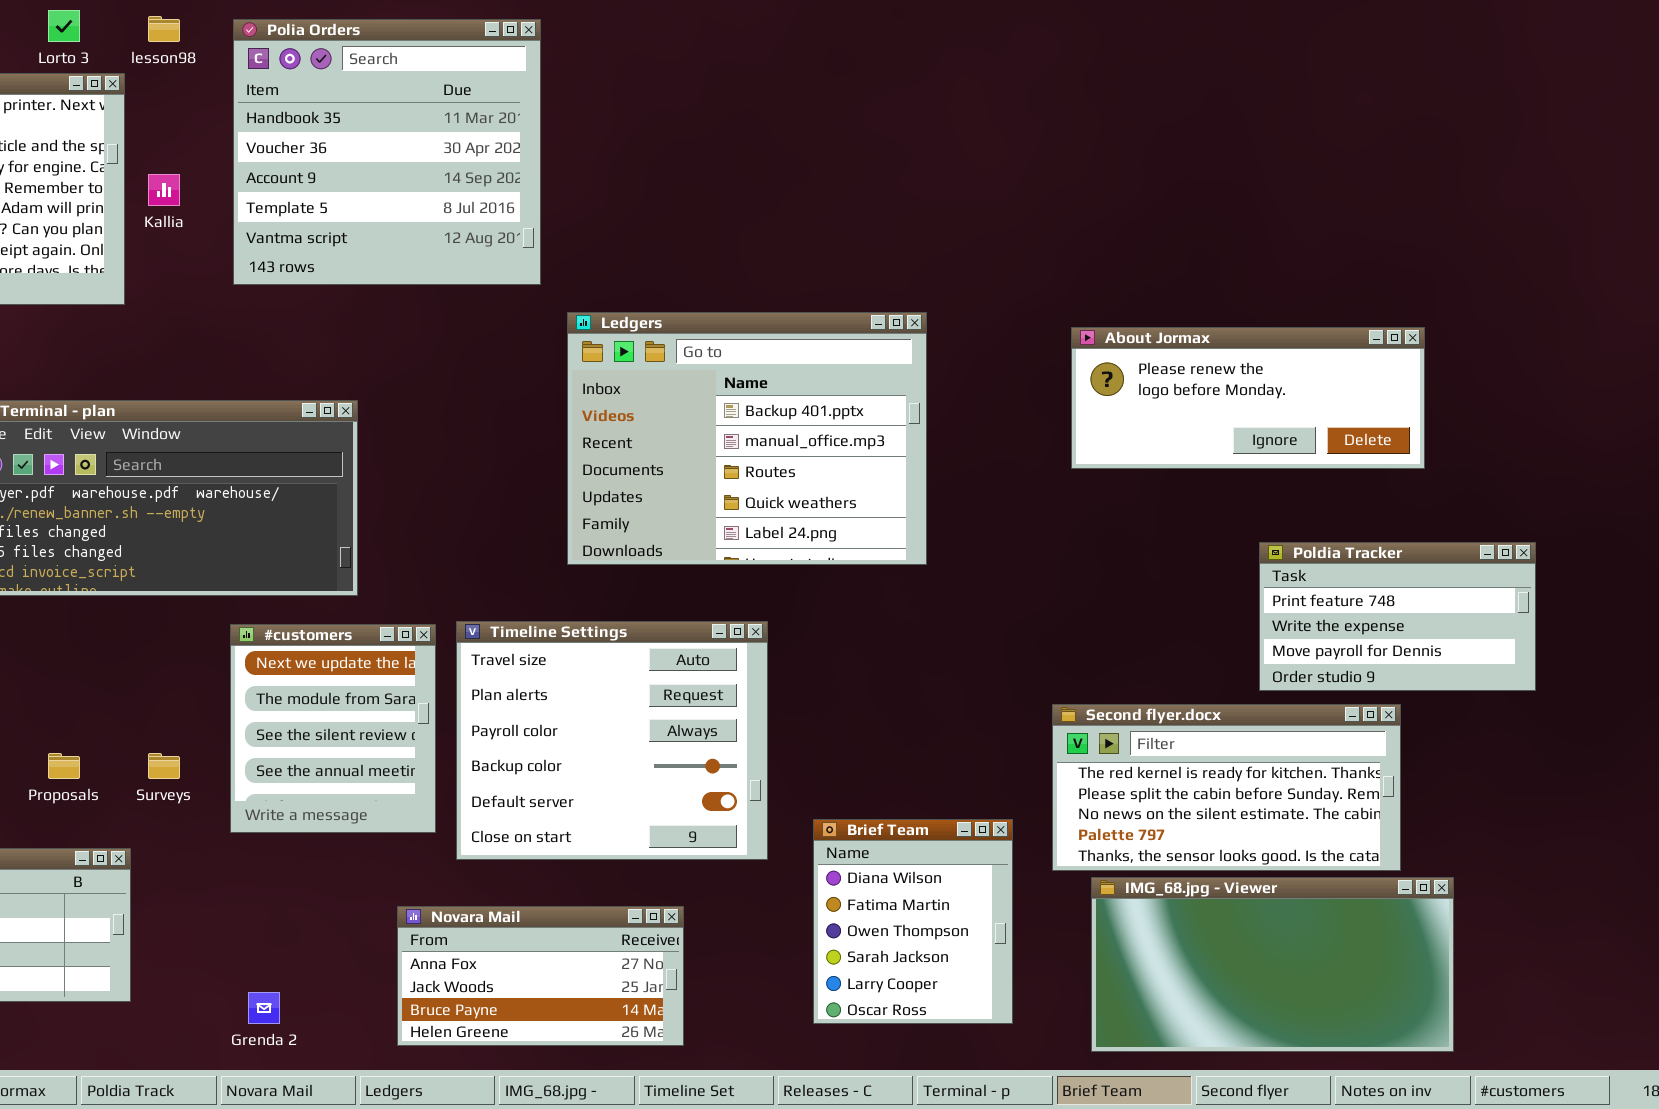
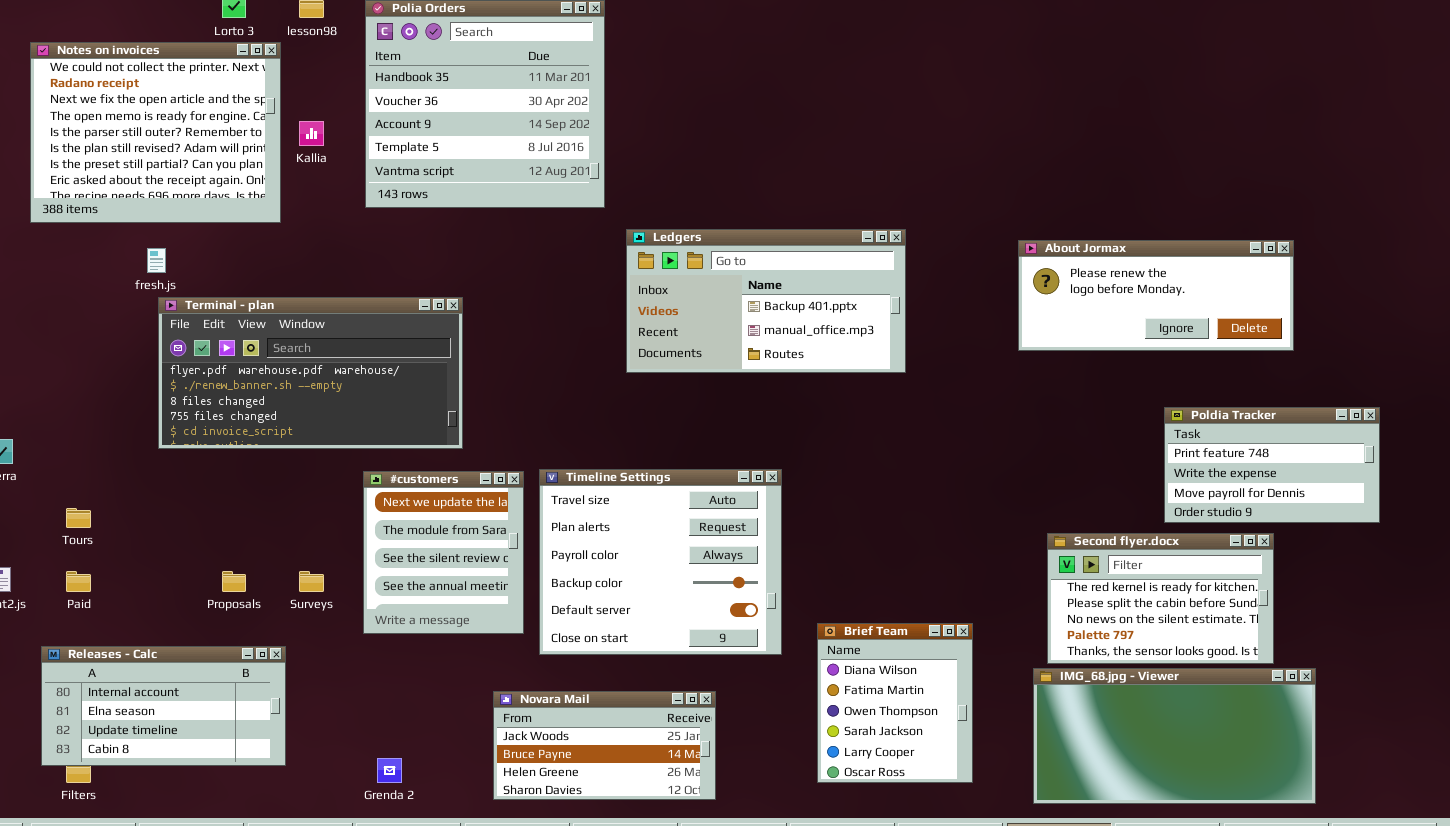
Ledgers: [567,312,927,565] -> [626,229,906,373], resized
Second flyer.docx: [1052,704,1401,871] -> [1047,533,1274,664], resized
Novara Mail: [397,906,684,1046] -> [493,691,716,800], scrolled down 1 row

